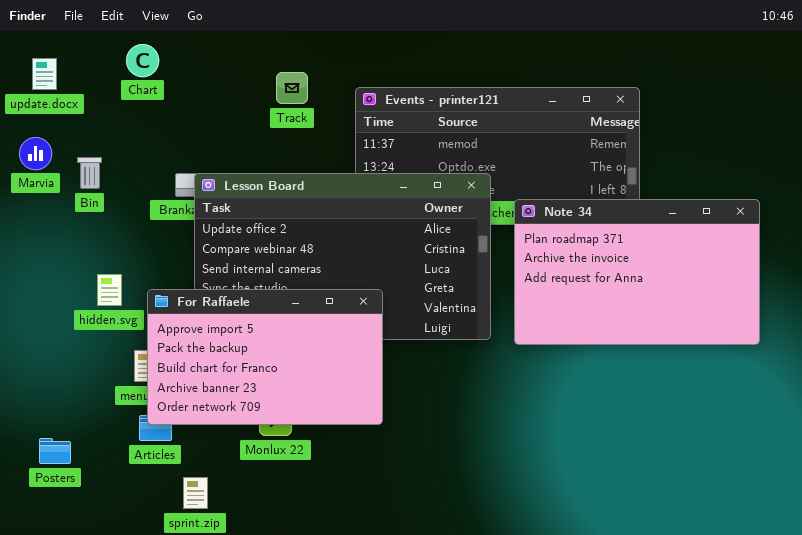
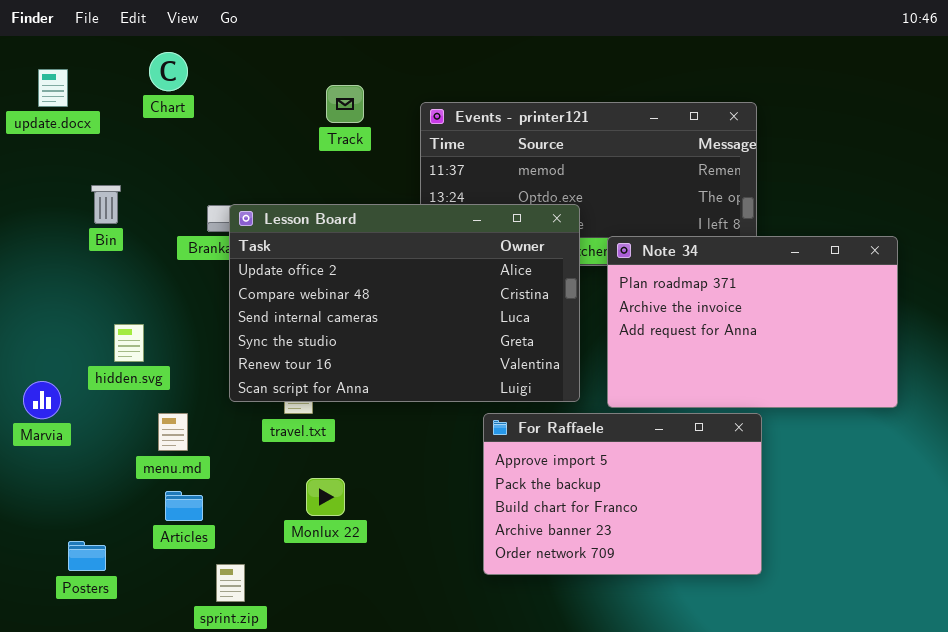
Marvia: [19,137,52,170] -> [23,381,61,419], moved
For Raffaele: [147,289,383,425] -> [483,413,762,575], moved
Posters: [39,438,71,464] -> [68,541,106,571], moved

